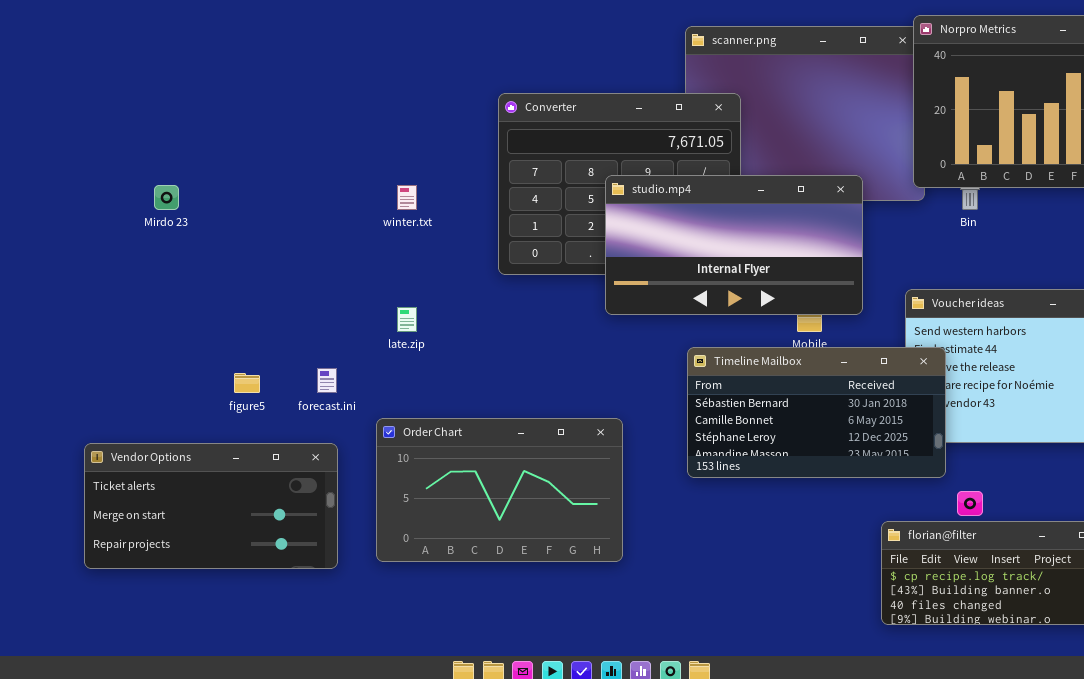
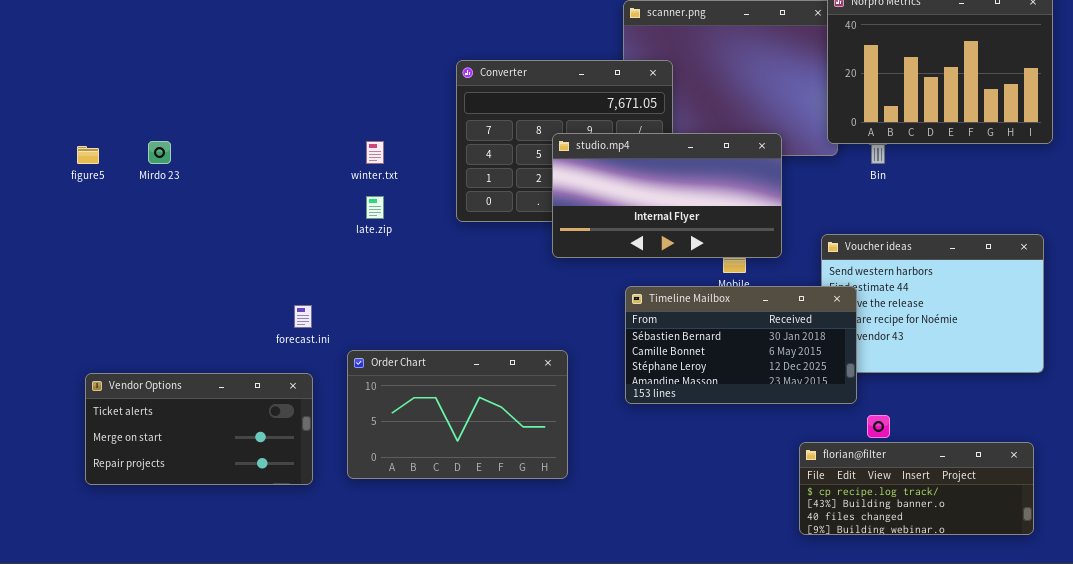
late.zip: [397,307,417,332] -> [366,196,384,219], moved
figure5: [234,373,260,393] -> [77,146,99,164], moved

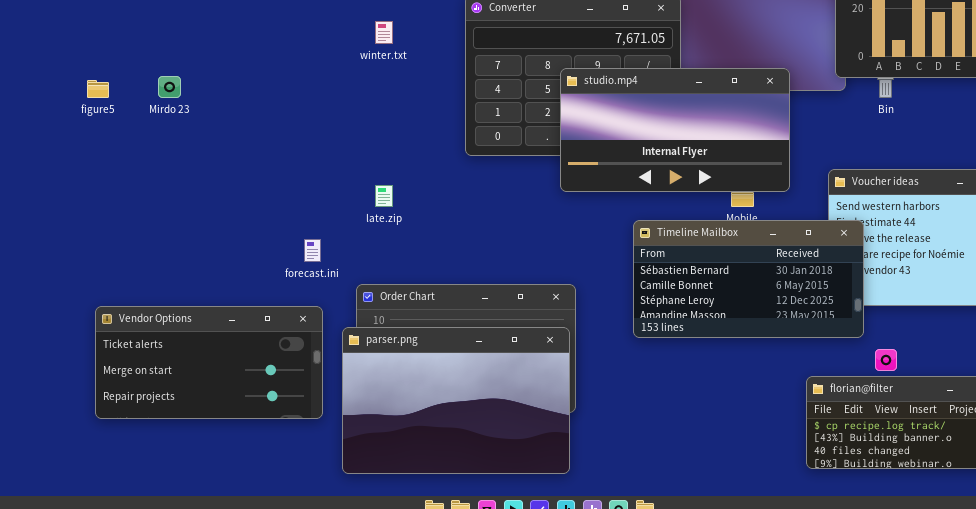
winter.txt: [366,141,384,164] -> [375,21,393,44], moved
late.zip: [366,196,384,219] -> [375,185,393,207], moved
parser.png: none -> [342,327,570,474], opened

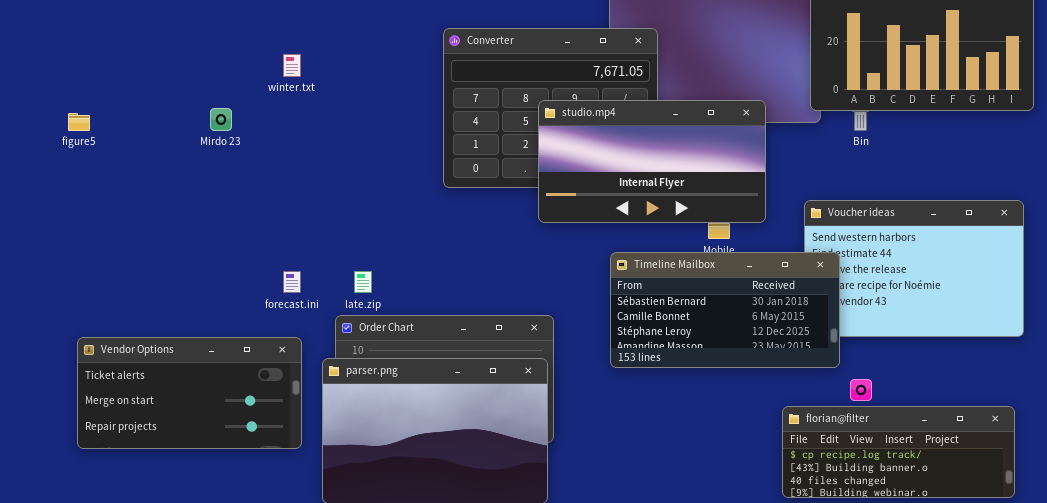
winter.txt: [375,21,393,44] -> [283,54,301,77], moved
Mirdo 23: [158,76,181,98] -> [210,108,232,131], moved
late.zip: [375,185,393,207] -> [354,271,372,293], moved

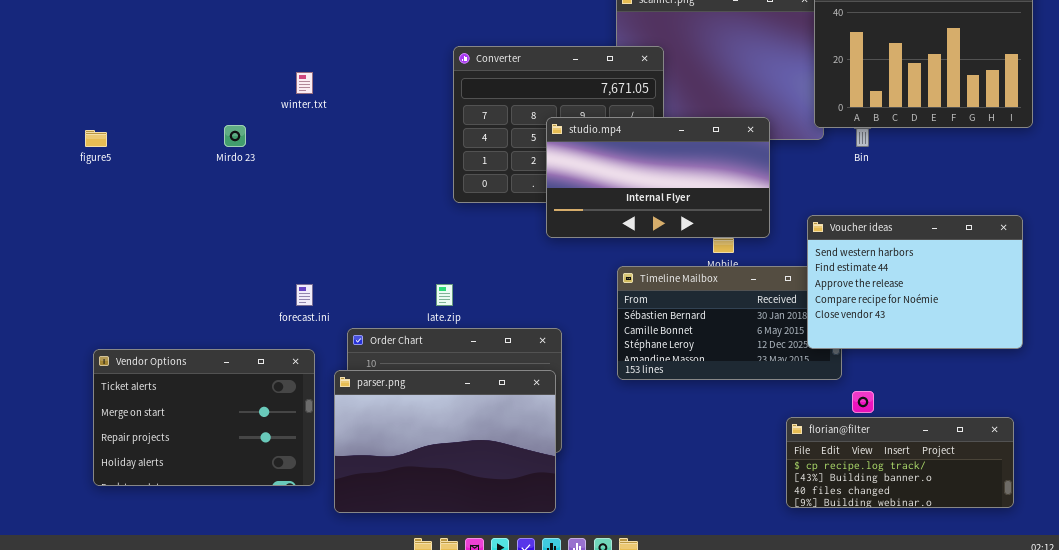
Voucher ideas: [804,200,1024,337] -> [807,215,1023,349], raised
late.zip: [354,271,372,293] -> [436,284,453,306], moved
Vendor Options: [77,337,302,449] -> [93,349,315,486], resized

